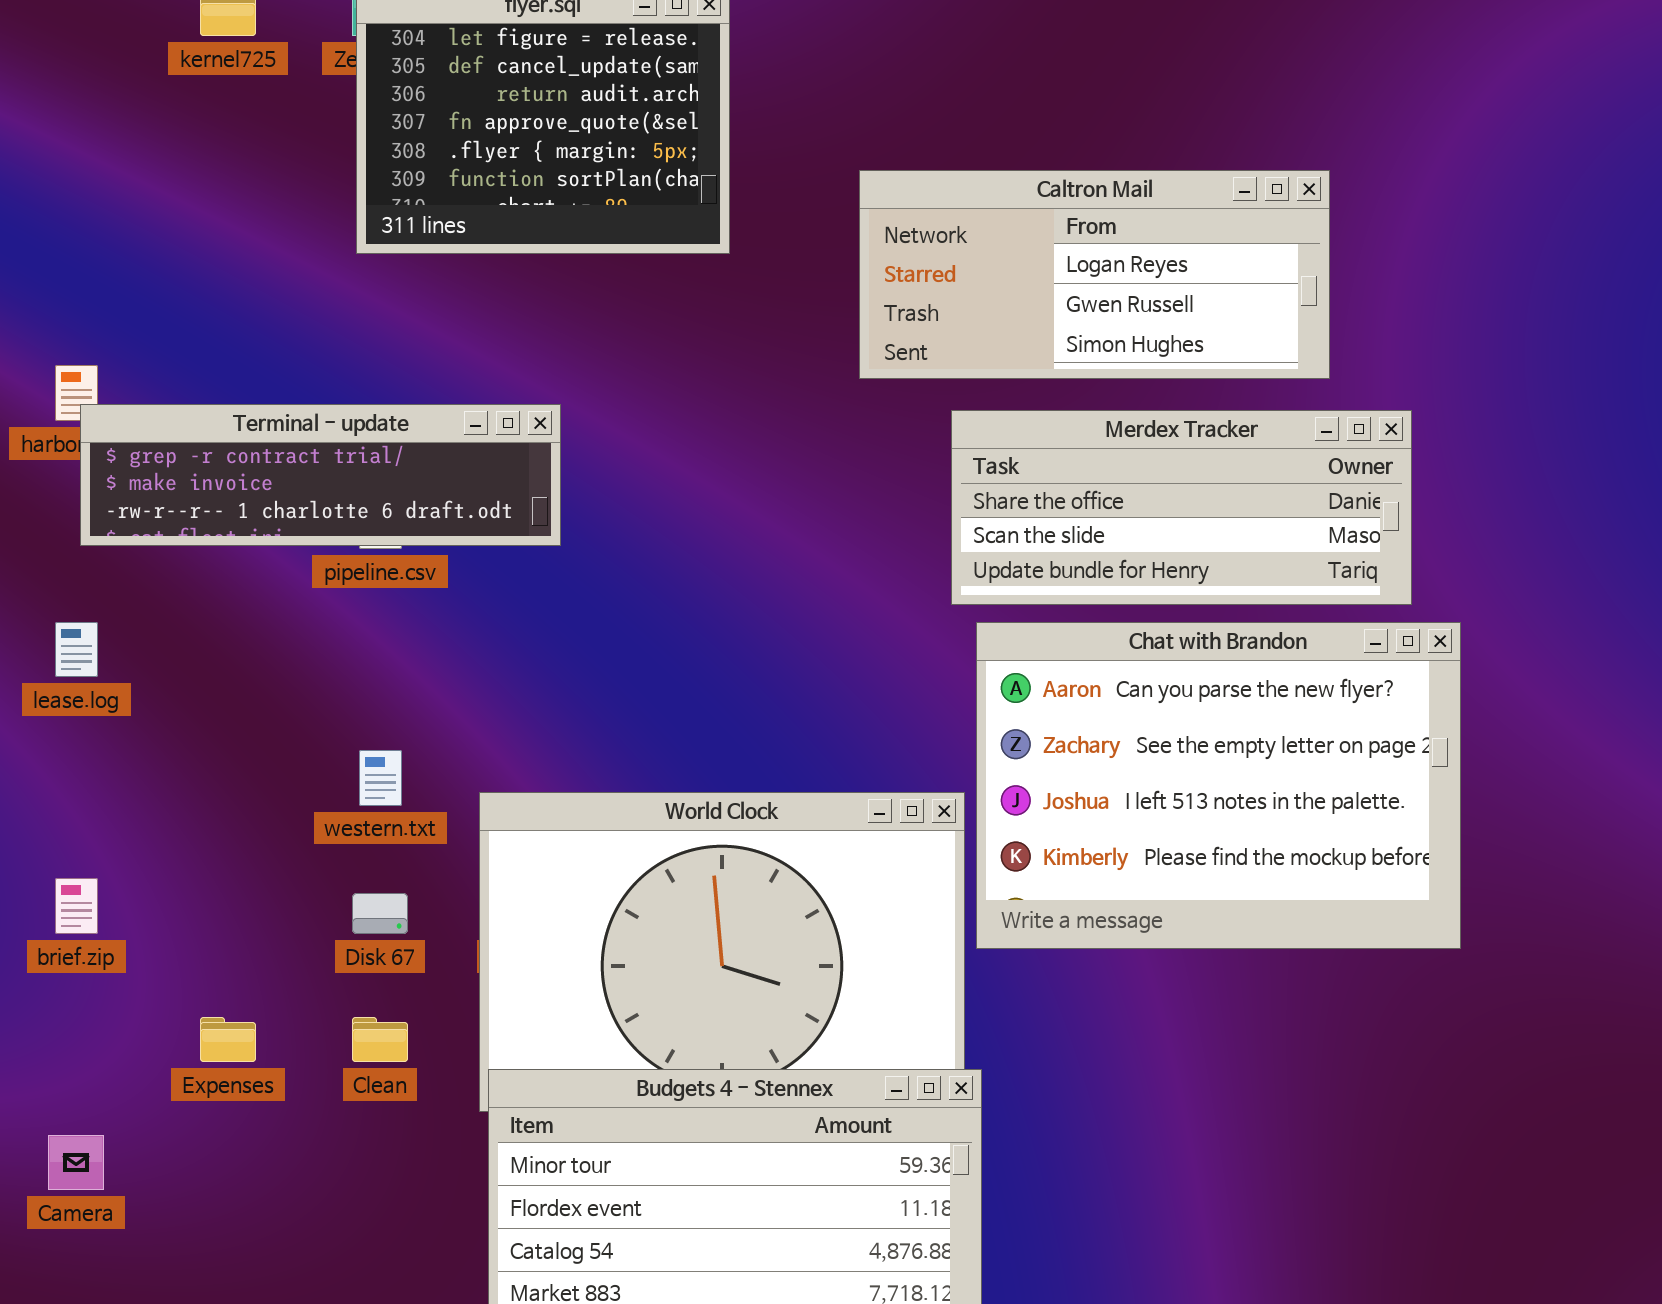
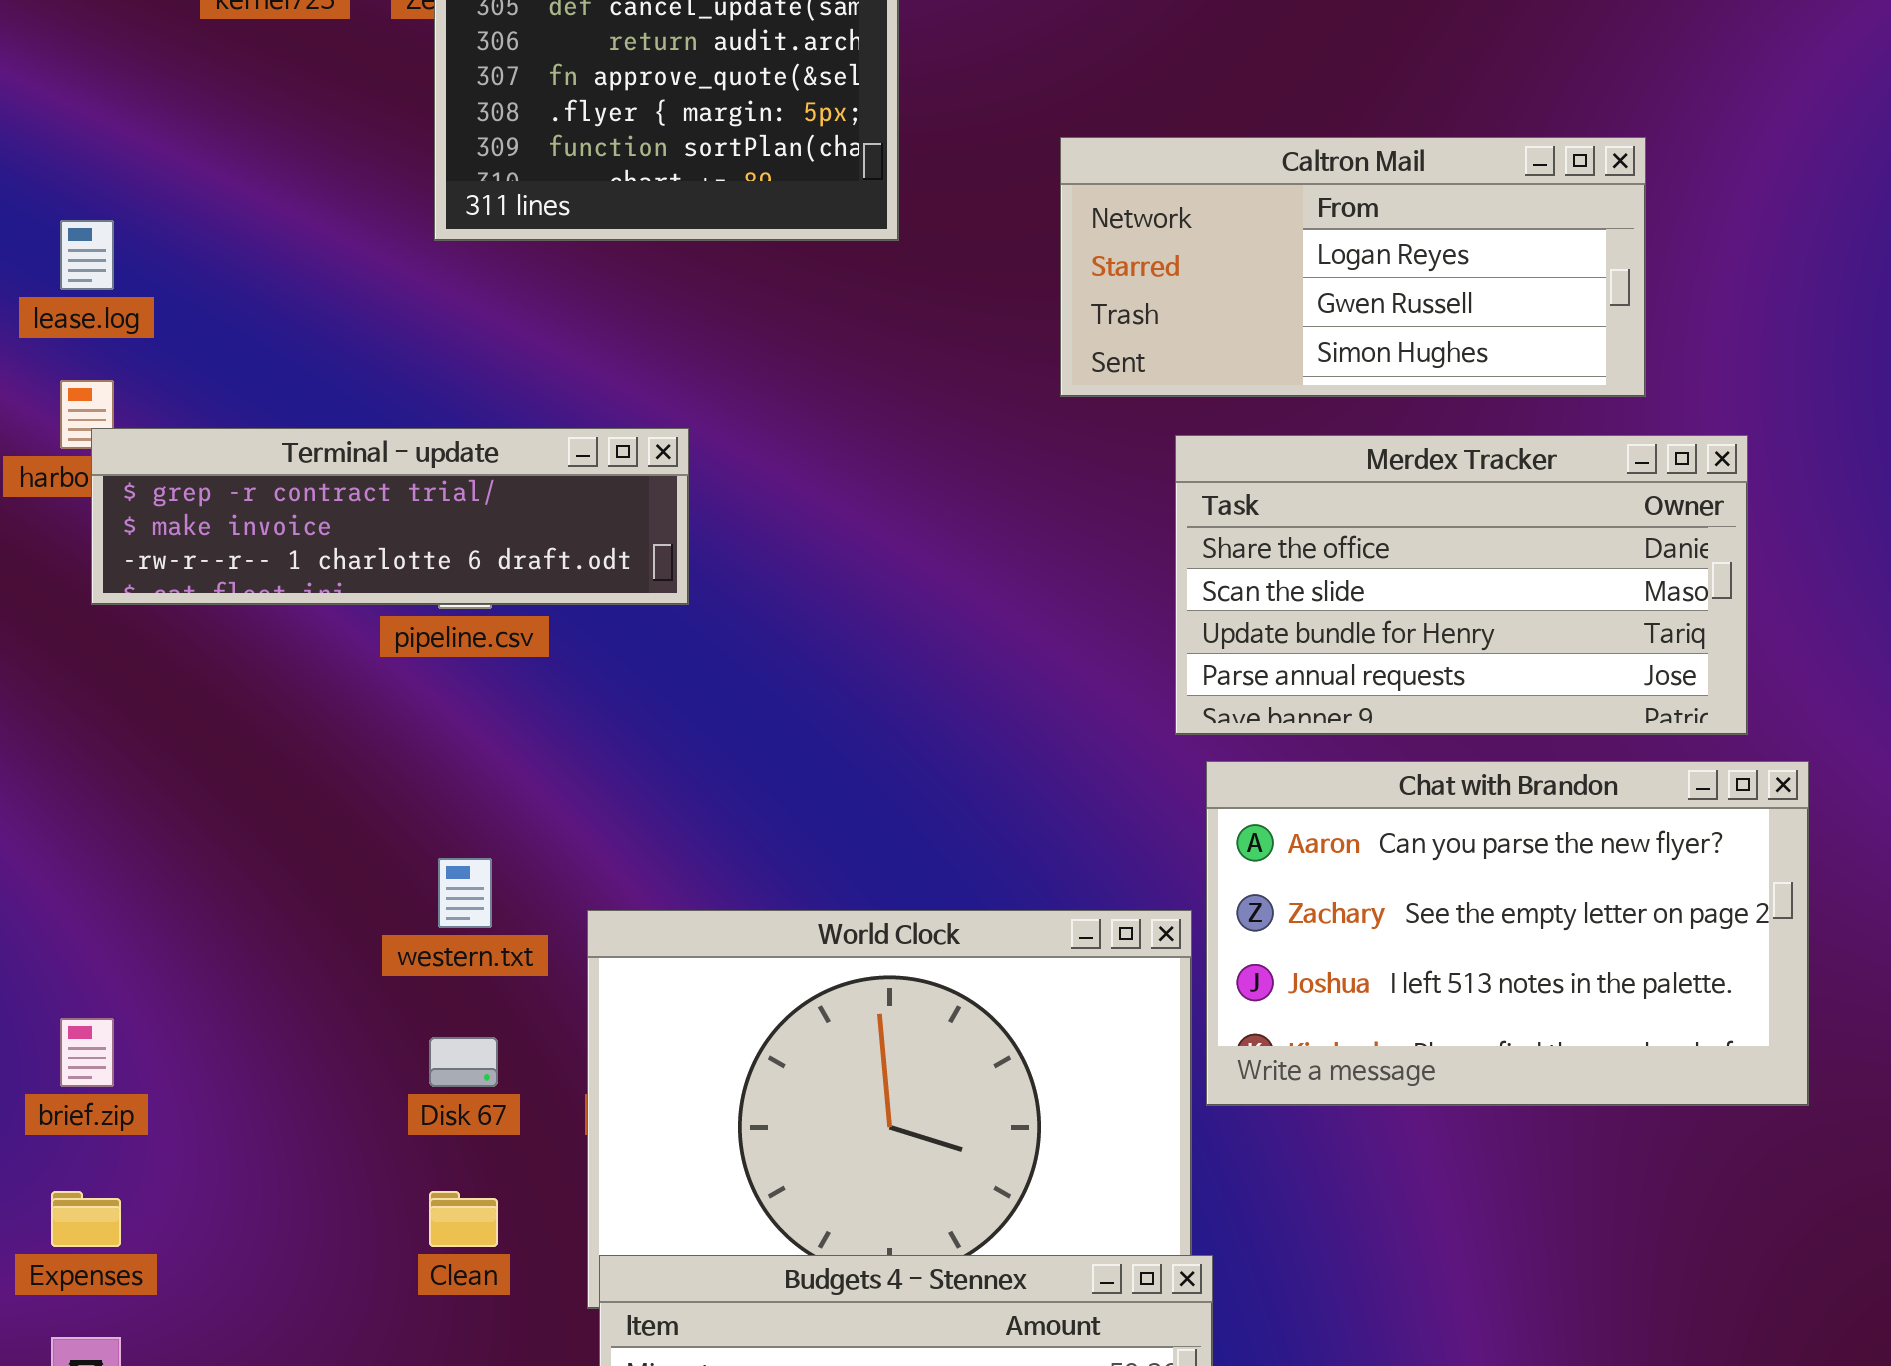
Merdex Tracker: [951,410,1412,605] -> [1175,435,1748,735], resized
lease.log: [55,622,98,677] -> [60,220,114,290], moved
Chat with Brandon: [976,622,1461,949] -> [1206,761,1809,1106], resized
Expenses: [200,1017,256,1062] -> [51,1191,121,1247], moved

